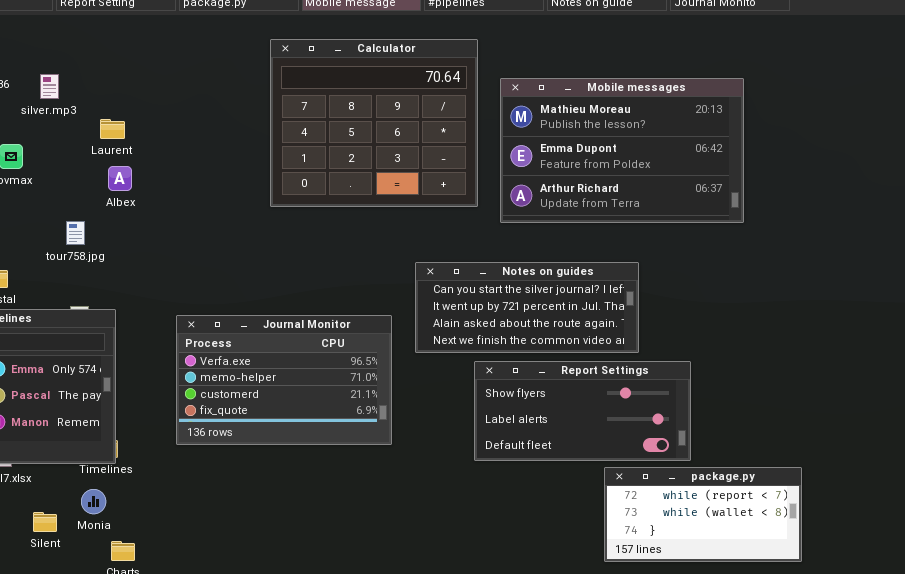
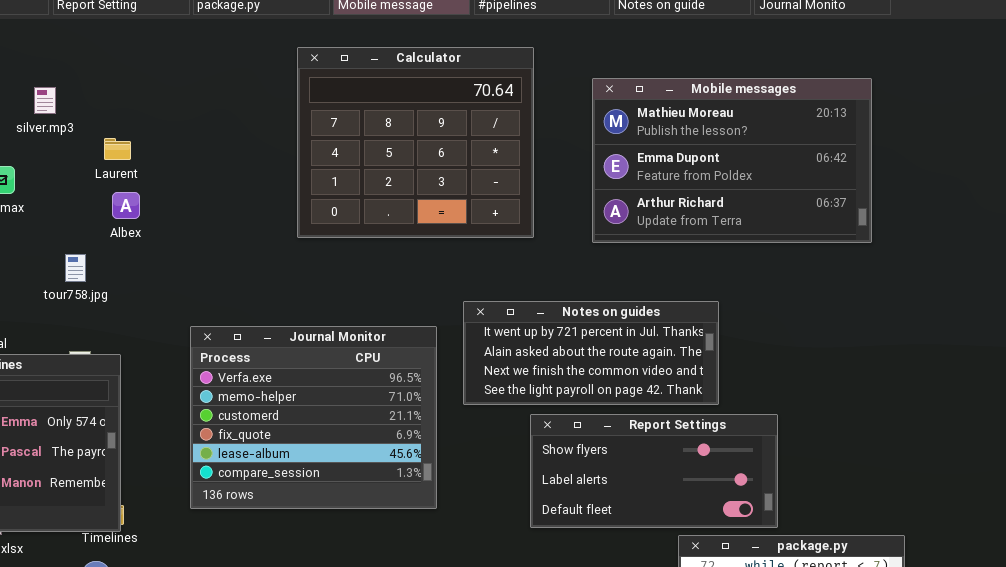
Mobile messages: [500,78,744,223] -> [592,78,872,243], moved
Notes on guides: [415,262,639,353] -> [463,301,719,405], scrolled down 1 row
Journal Monitor: [176,315,392,445] -> [190,326,437,509], resized

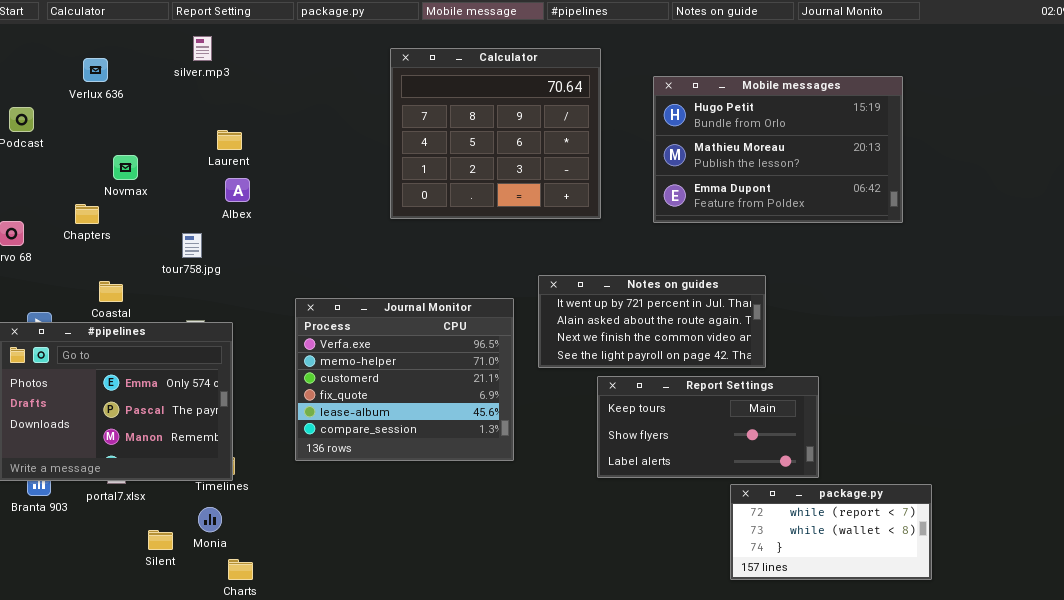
Mobile messages: [592,78,872,243] -> [653,76,903,223], scrolled up 1 row
silver.mp3: [34,87,56,114] -> [193,36,212,61], moved
Report Settings: [530,414,778,528] -> [597,376,819,478], scrolled up 1 row

